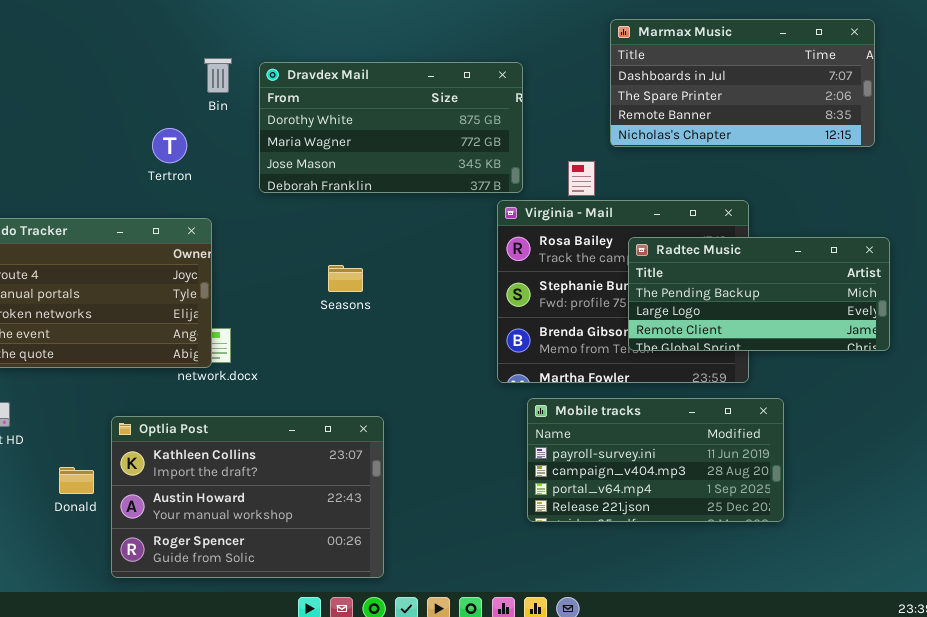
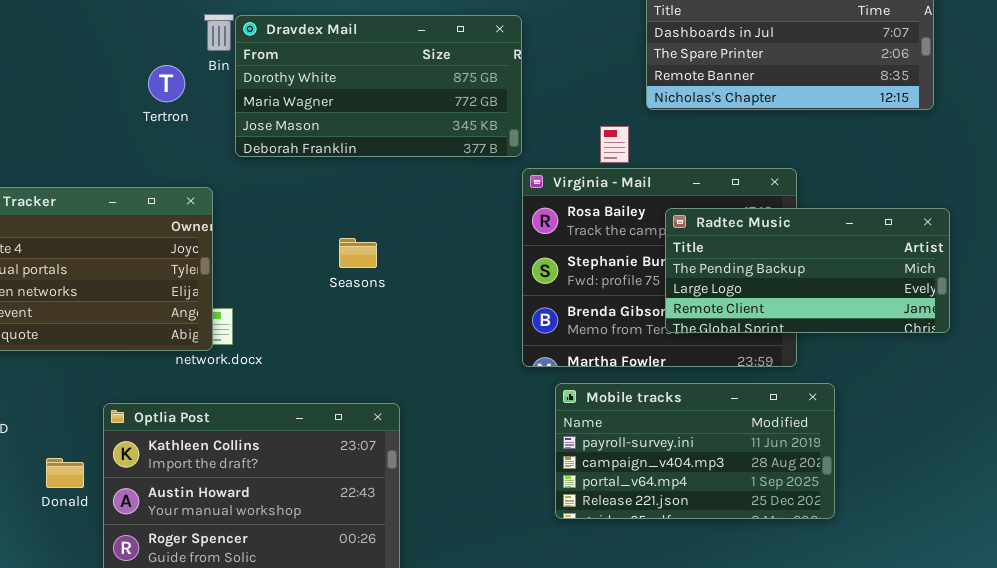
Dravdex Mail: [259,62,523,193] -> [235,15,522,157], moved
Tertron: [152,128,187,163] -> [148,65,185,102], moved

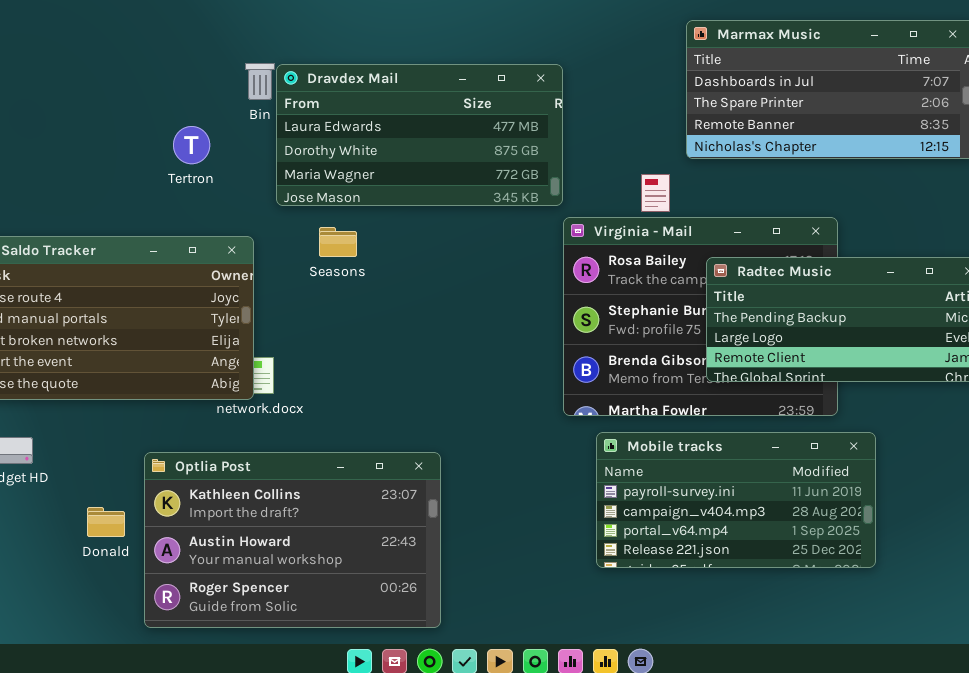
Dravdex Mail: [235,15,522,157] -> [276,64,563,206], scrolled up 1 row
Tertron: [148,65,185,102] -> [173,126,210,164], moved
Seasons: [339,238,377,268] -> [319,227,357,257], moved

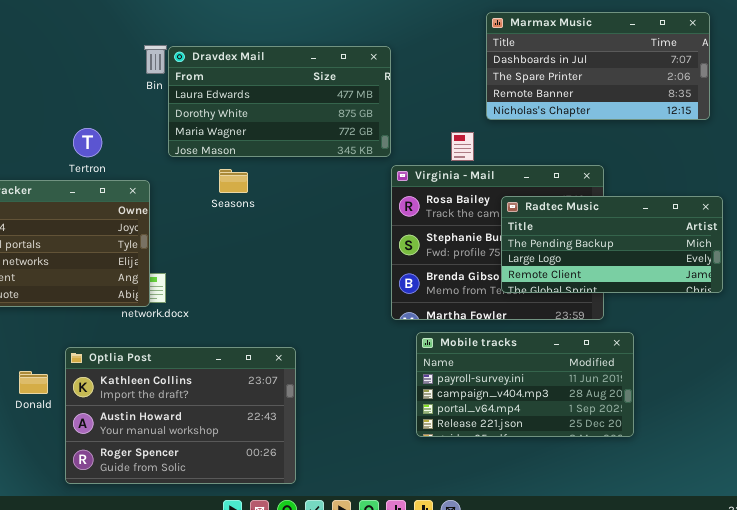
Tertron: [173,126,210,164] -> [73,128,102,157], moved
Seasons: [319,227,357,257] -> [219,169,248,193], moved
Donald: [87,507,125,537] -> [19,371,48,394], moved

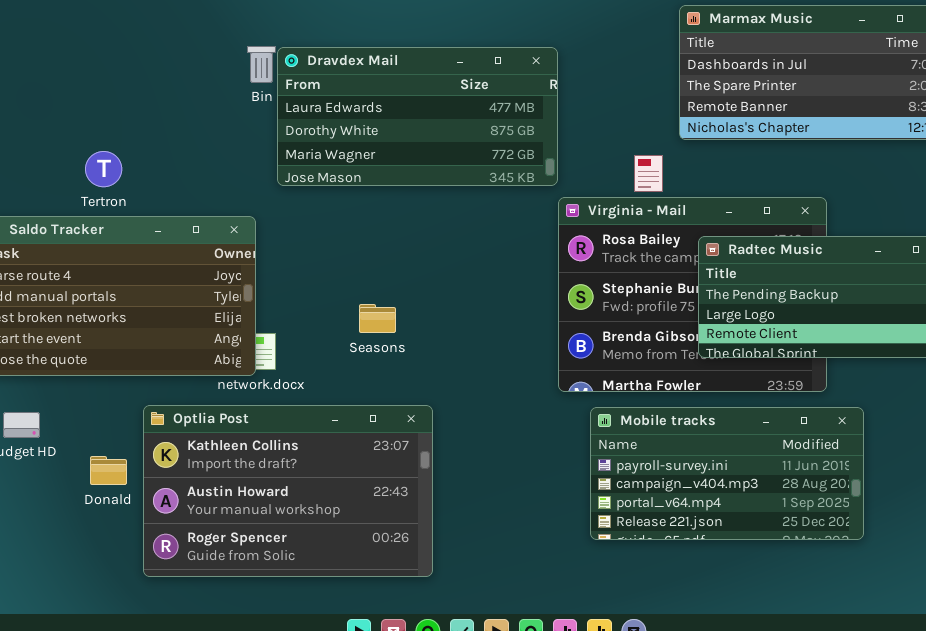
Tertron: [73,128,102,157] -> [85,151,122,187], moved
Seasons: [219,169,248,193] -> [359,304,396,333], moved
Optlia Post: [65,347,296,484] -> [143,405,433,577], moved

